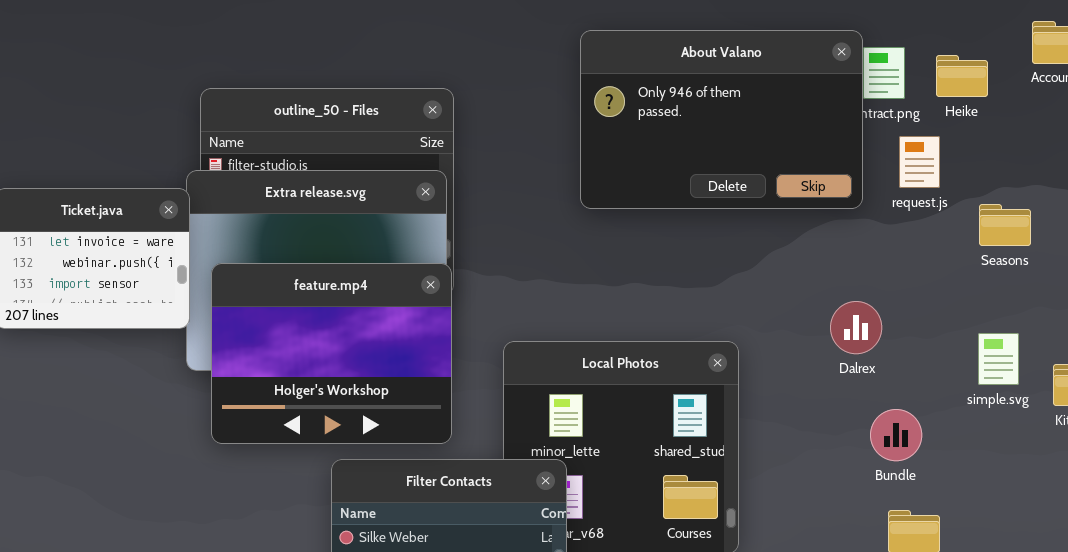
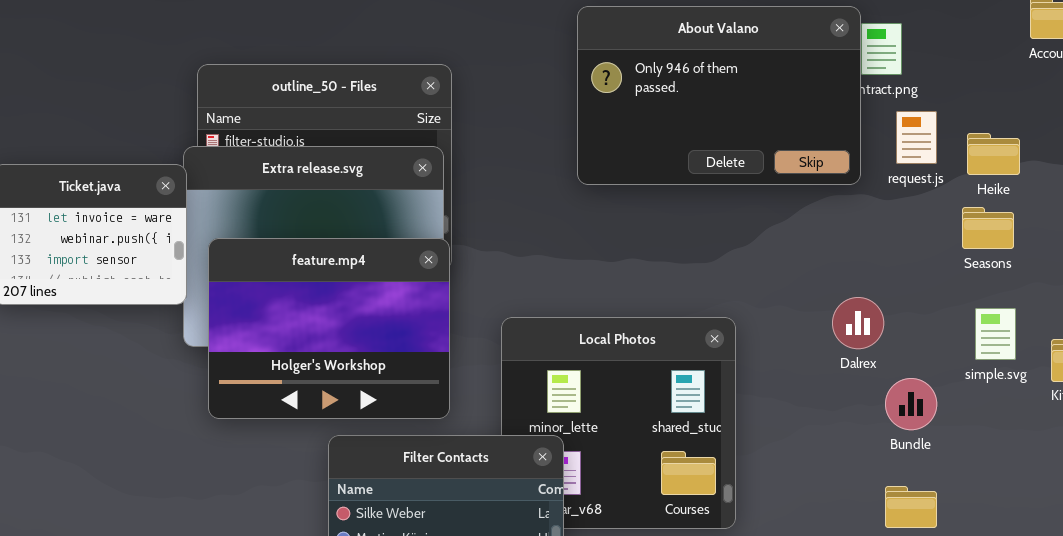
Heike: [936,55,988,97] -> [967,133,1020,175], moved
Seasons: [979,204,1031,246] -> [962,207,1014,249], moved
Dalrex: [830,301,882,354] -> [832,297,884,349], moved
Bundle: [870,409,922,461] -> [885,378,937,430], moved

